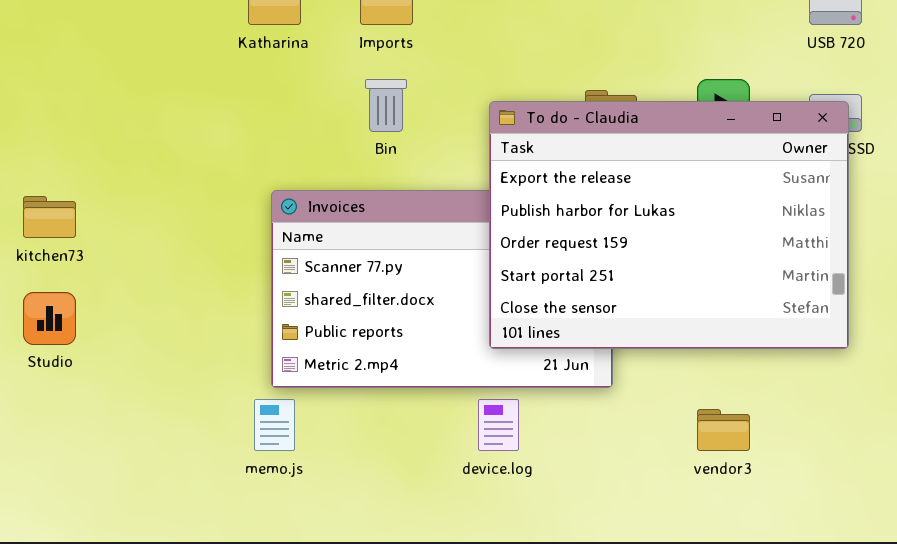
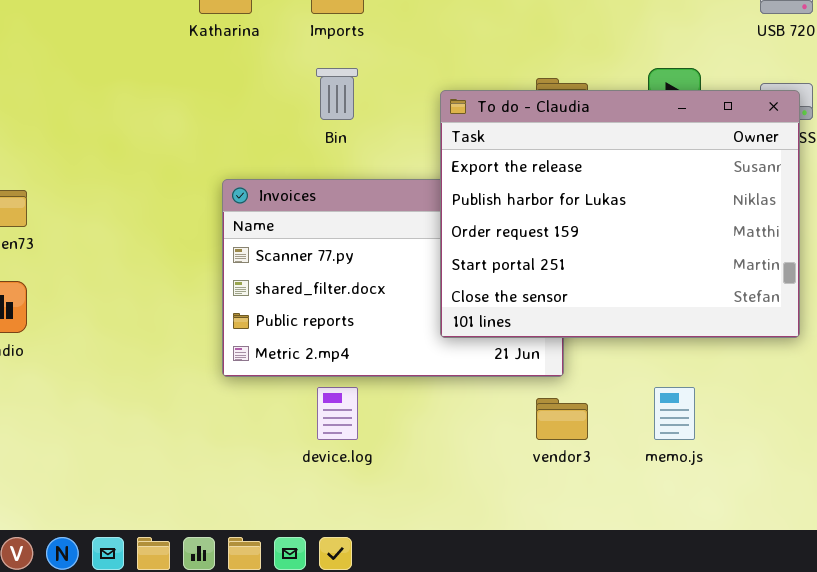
memo.js: [254,399,295,451] -> [654,387,695,440], moved
device.log: [478,399,519,451] -> [317,387,358,440], moved
vendor3: [697,409,750,451] -> [536,398,588,440], moved

